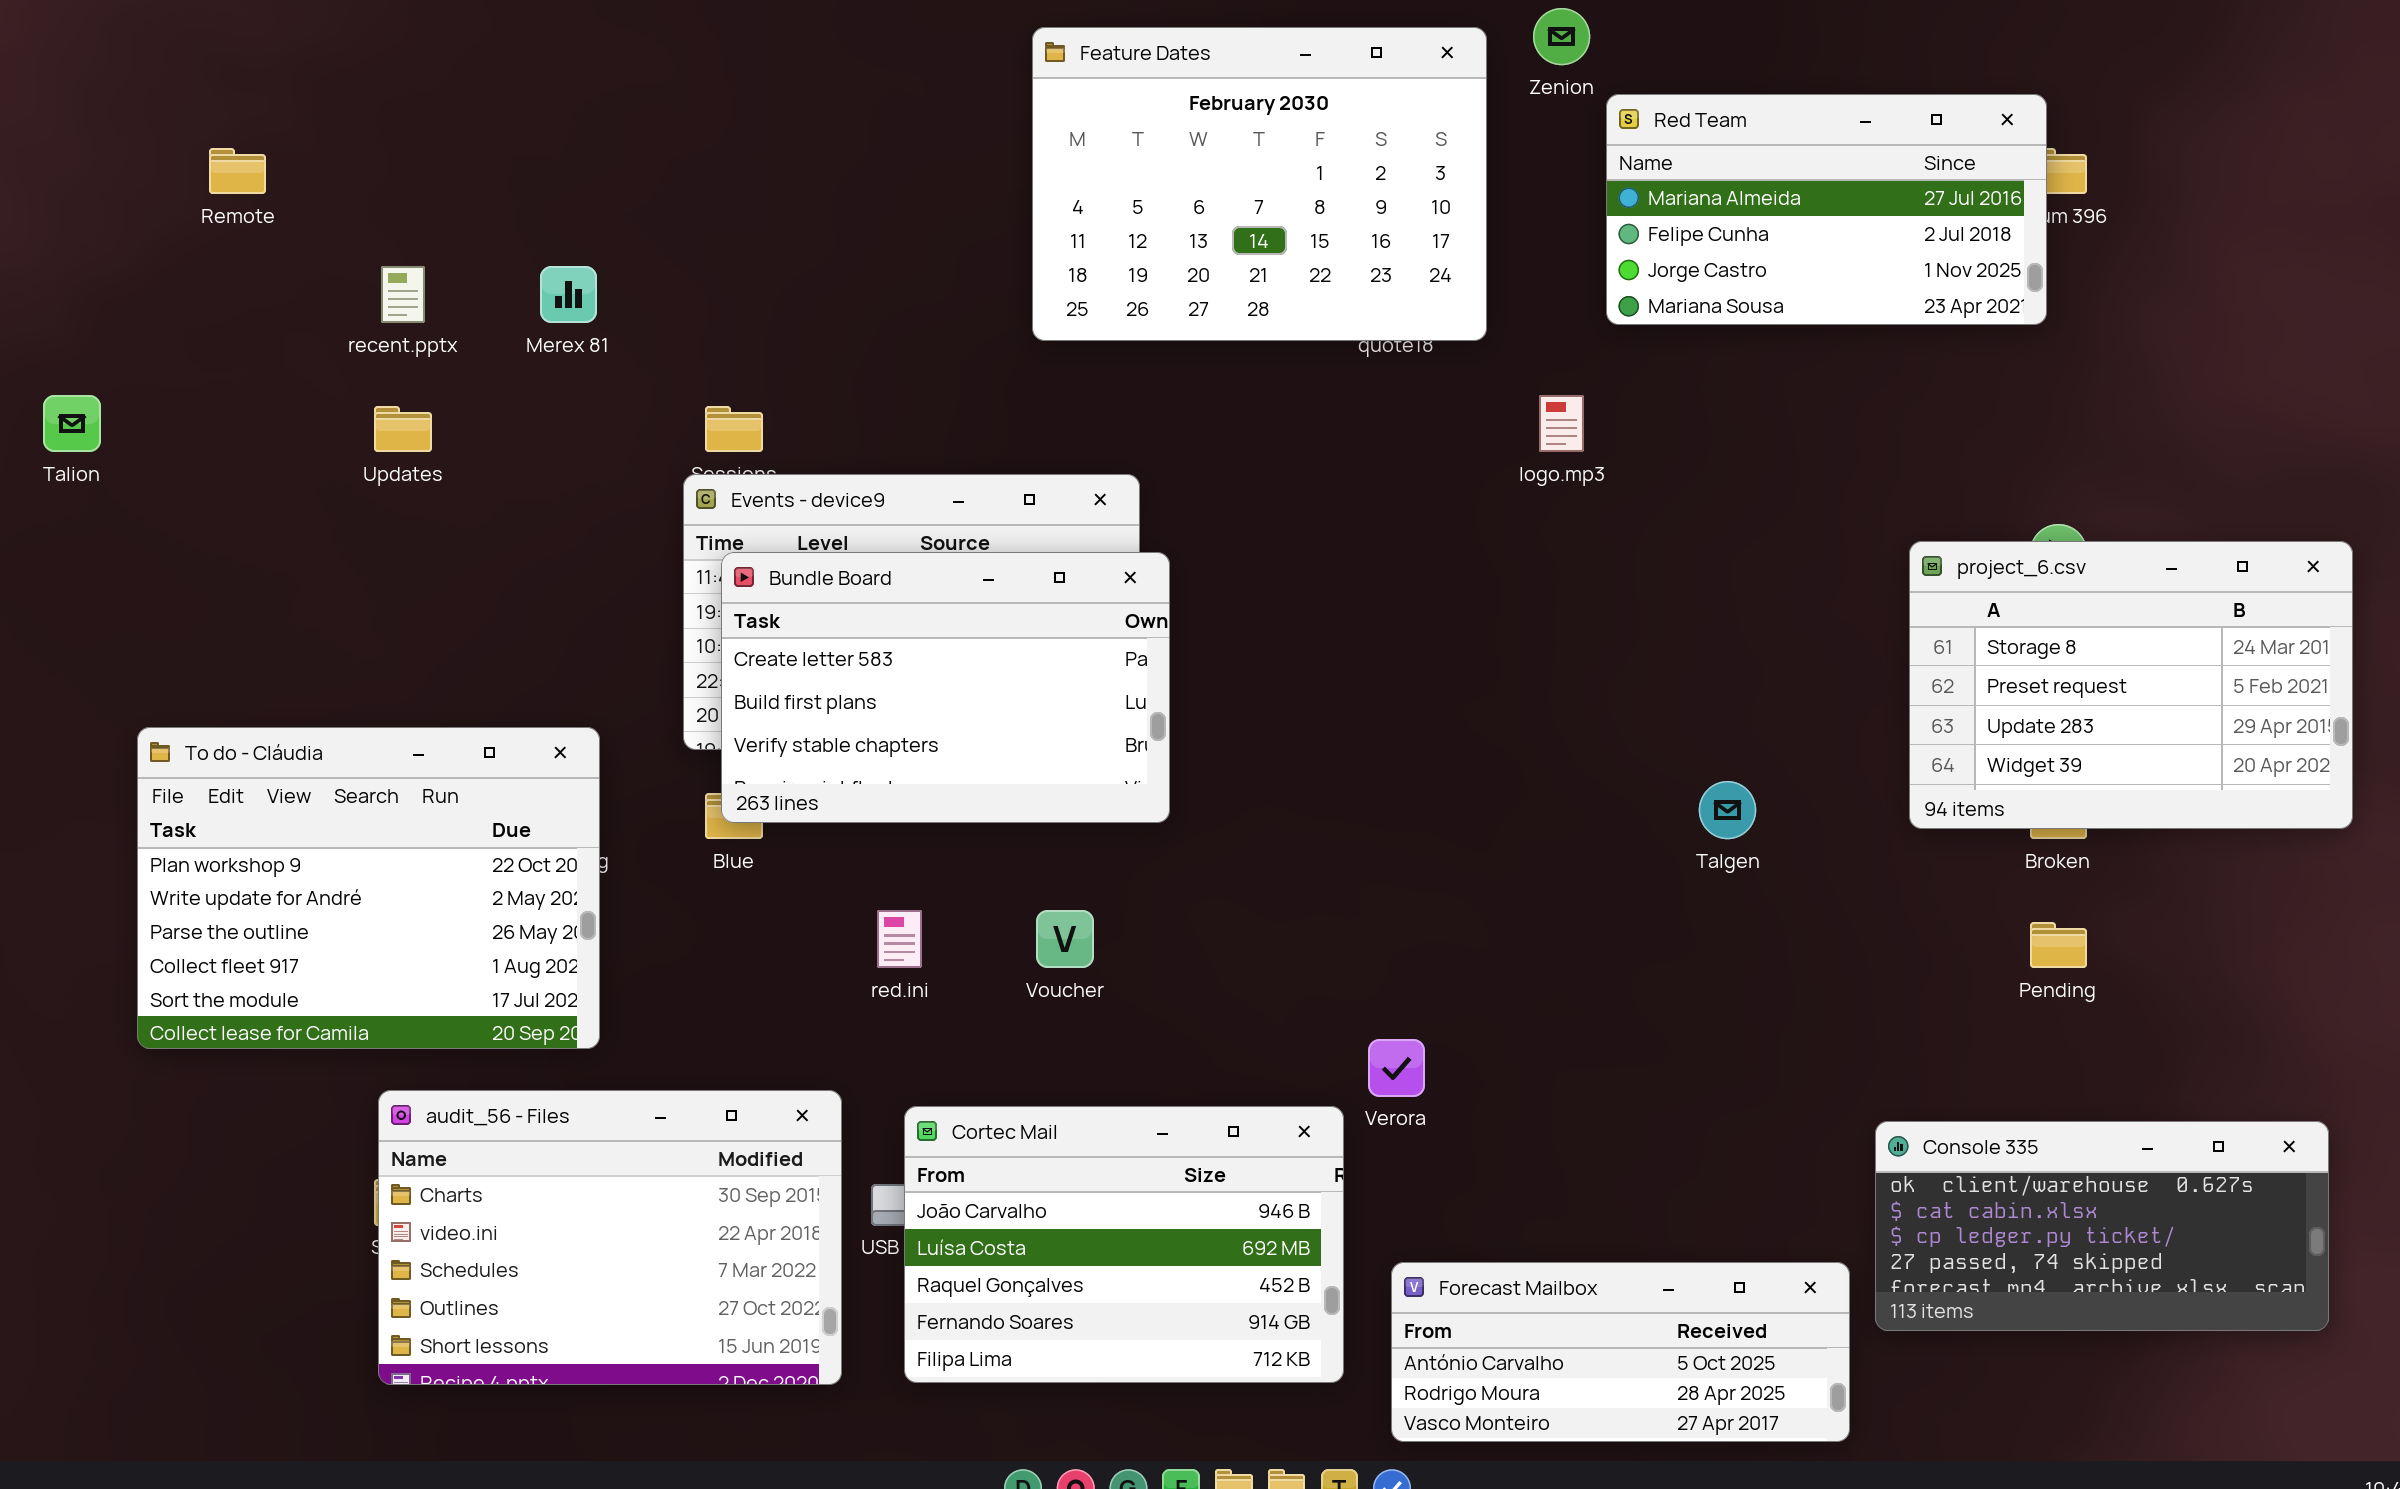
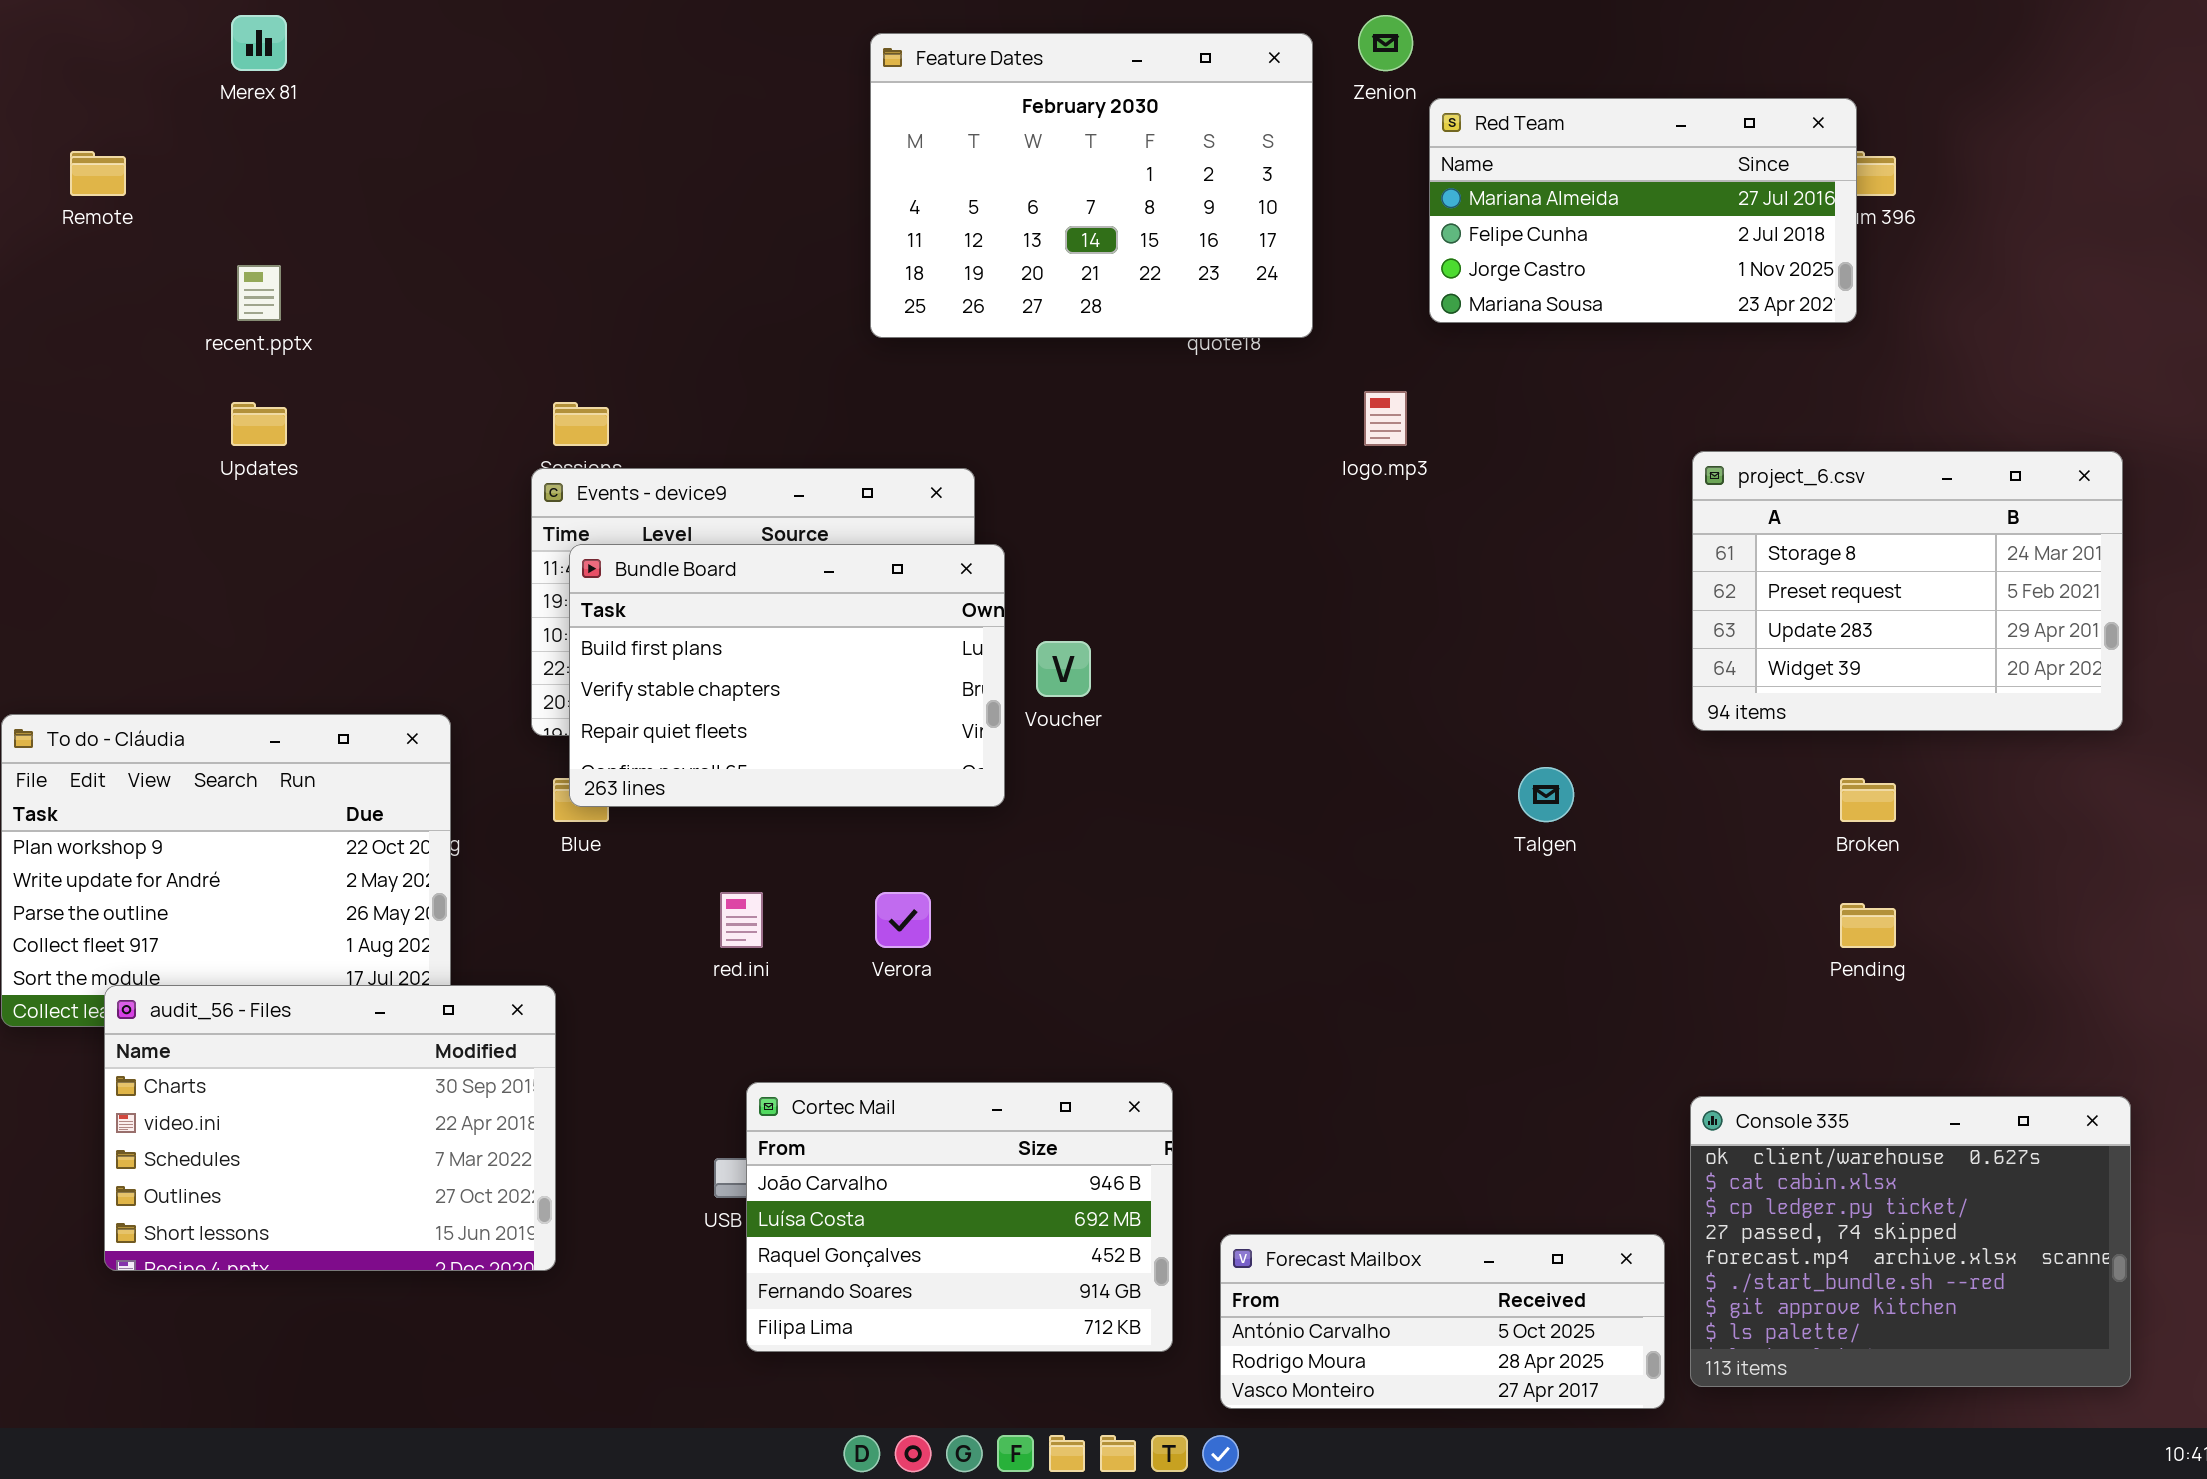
Merex 81: [540,266,597,323] -> [231,15,287,71], moved
project_6.csv: [1909,541,2353,829] -> [1692,451,2123,731], moved
Bundle Board: [721,552,1170,823] -> [569,544,1005,807], scrolled down 1 row
Voucher: [1036,910,1094,968] -> [1036,641,1091,697], moved
Verora: [1368,1039,1425,1097] -> [875,892,931,948], moved
audit_56 - Files: [378,1090,842,1385] -> [104,985,556,1271], moved
Console 335: [1875,1121,2329,1331] -> [1690,1096,2131,1387], resized

